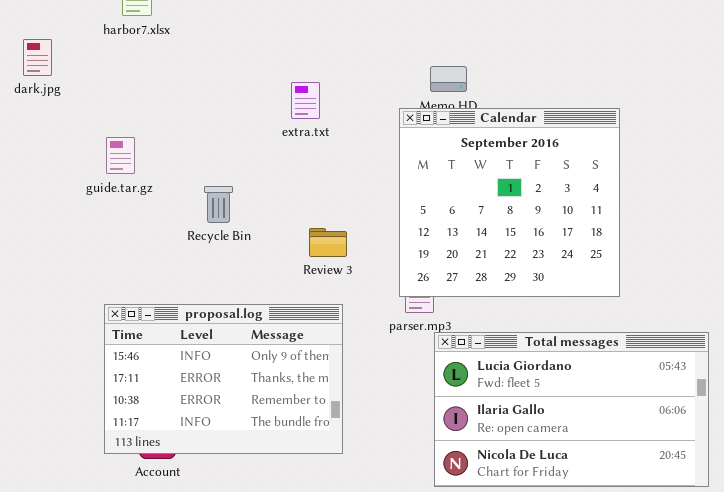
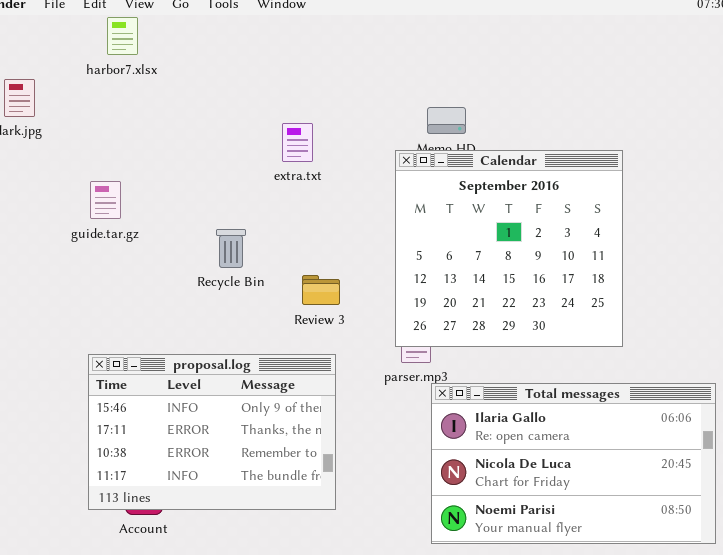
Recycle Bin: [204,186,233,223] -> [216,229,246,268], moved
Total messages: [434,332,709,487] -> [431,383,716,544], scrolled down 1 row

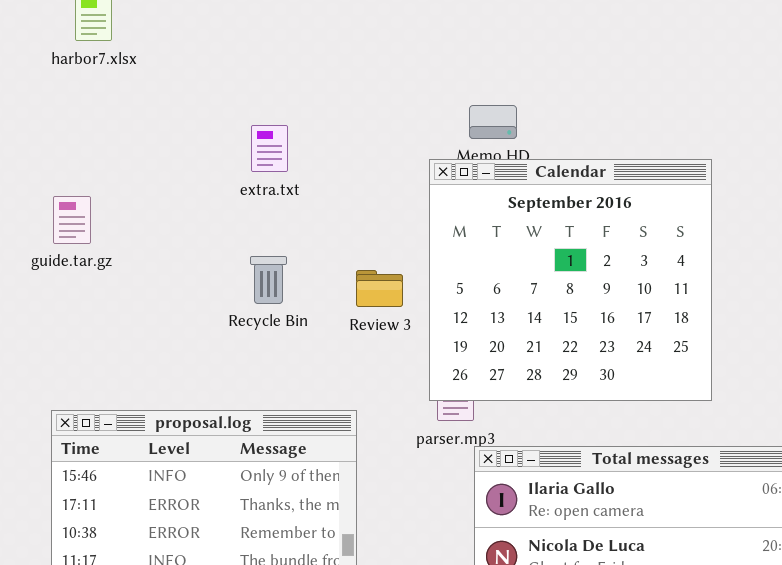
extra.txt: [282,123,313,162] -> [251,125,288,172], moved
Recycle Bin: [216,229,246,268] -> [250,256,287,304], moved
Review 3: [302,275,340,305] -> [356,270,403,307], moved

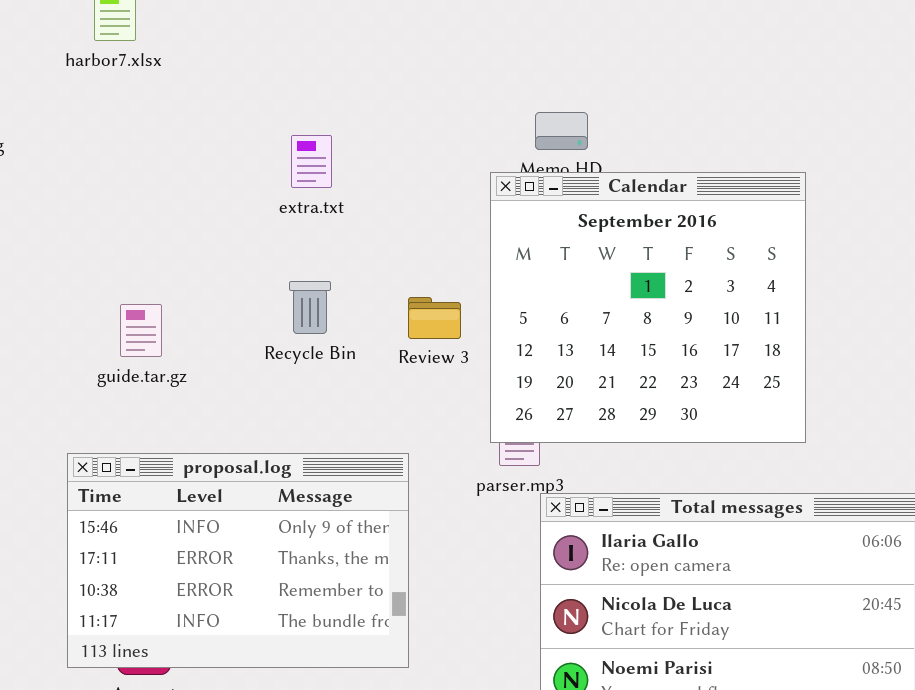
guide.tar.gz: [53,196,91,244] -> [120,304,162,357], moved

